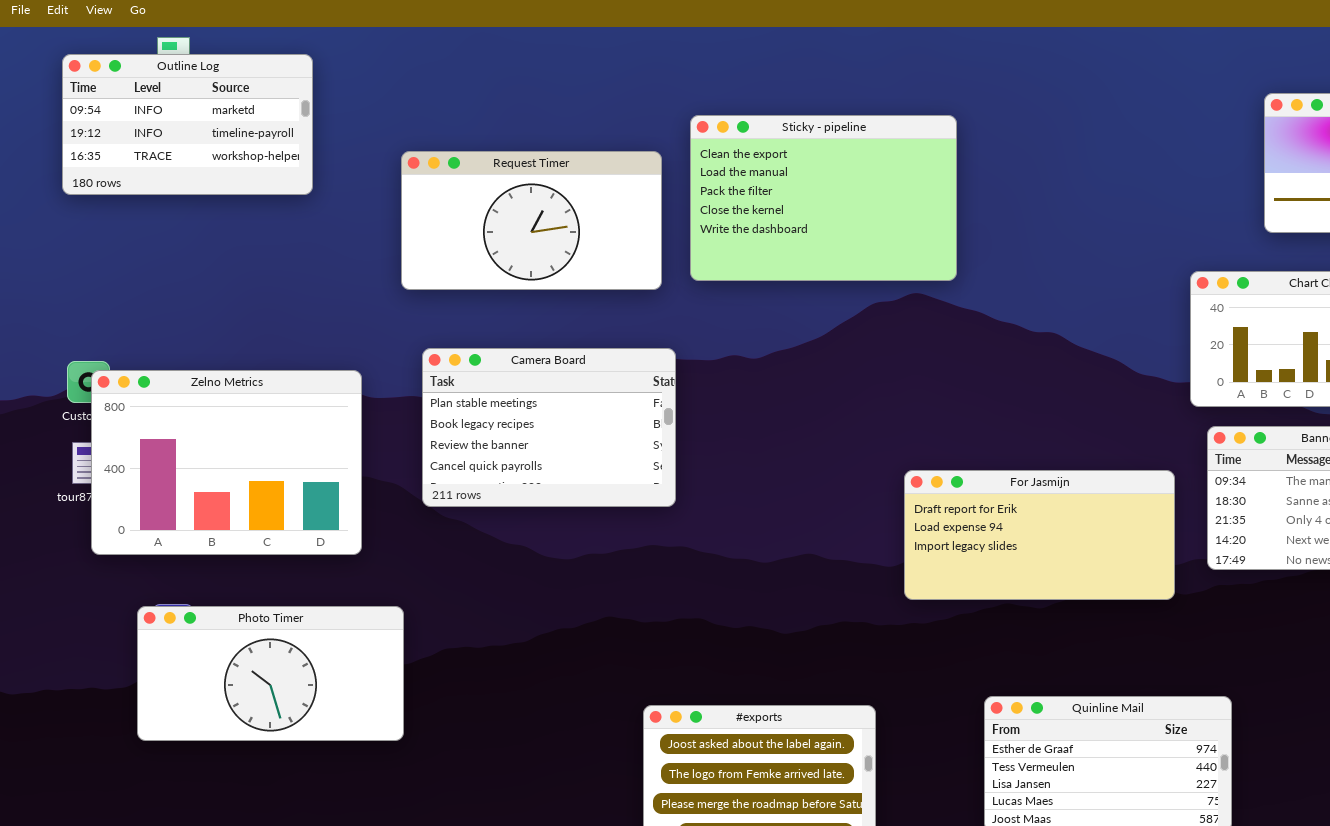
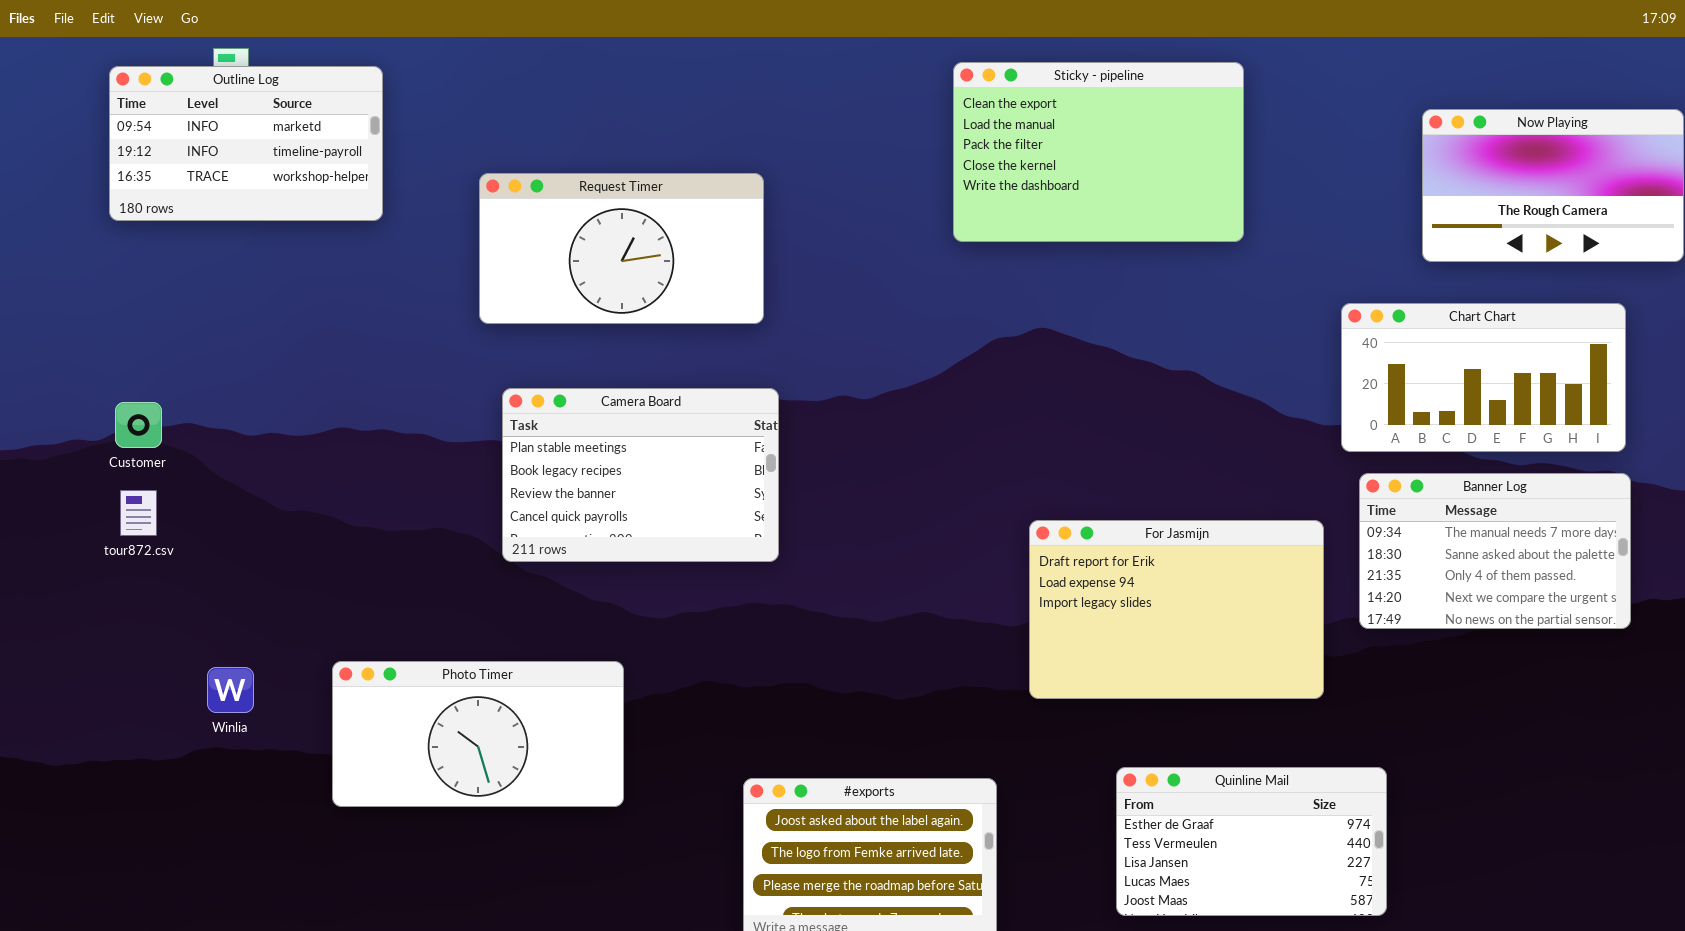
Sticky - pipeline: [690,115,957,281] -> [953,62,1244,242], moved
Zelno Metrics: [91,370,362,555] -> none, closed
For Jasmijn: [904,470,1175,600] -> [1029,520,1324,699], resized
Photo Timer: [137,606,404,741] -> [332,661,624,807], moved

